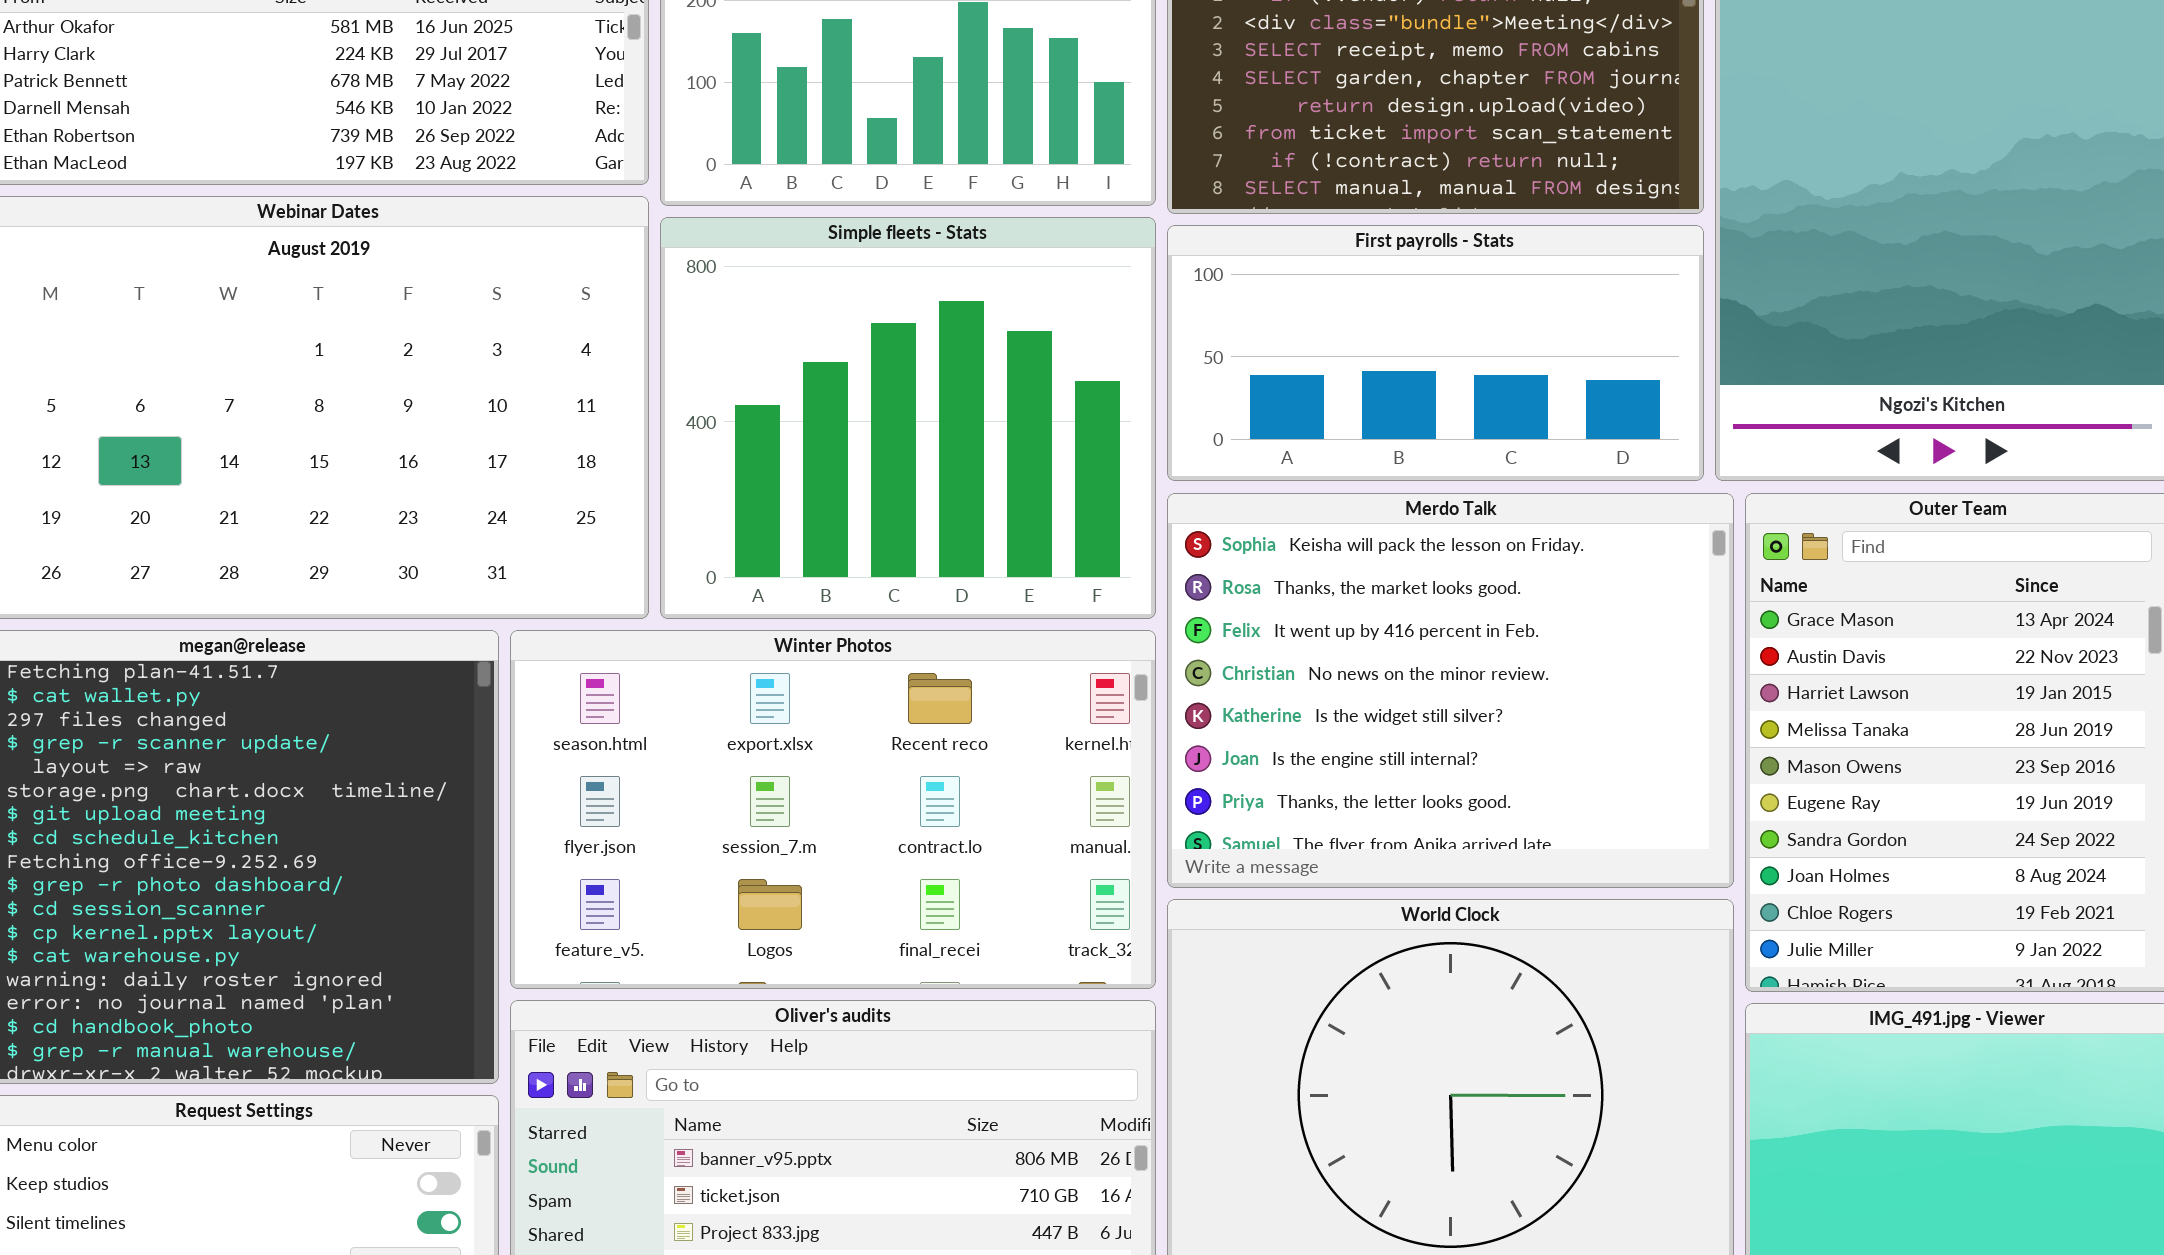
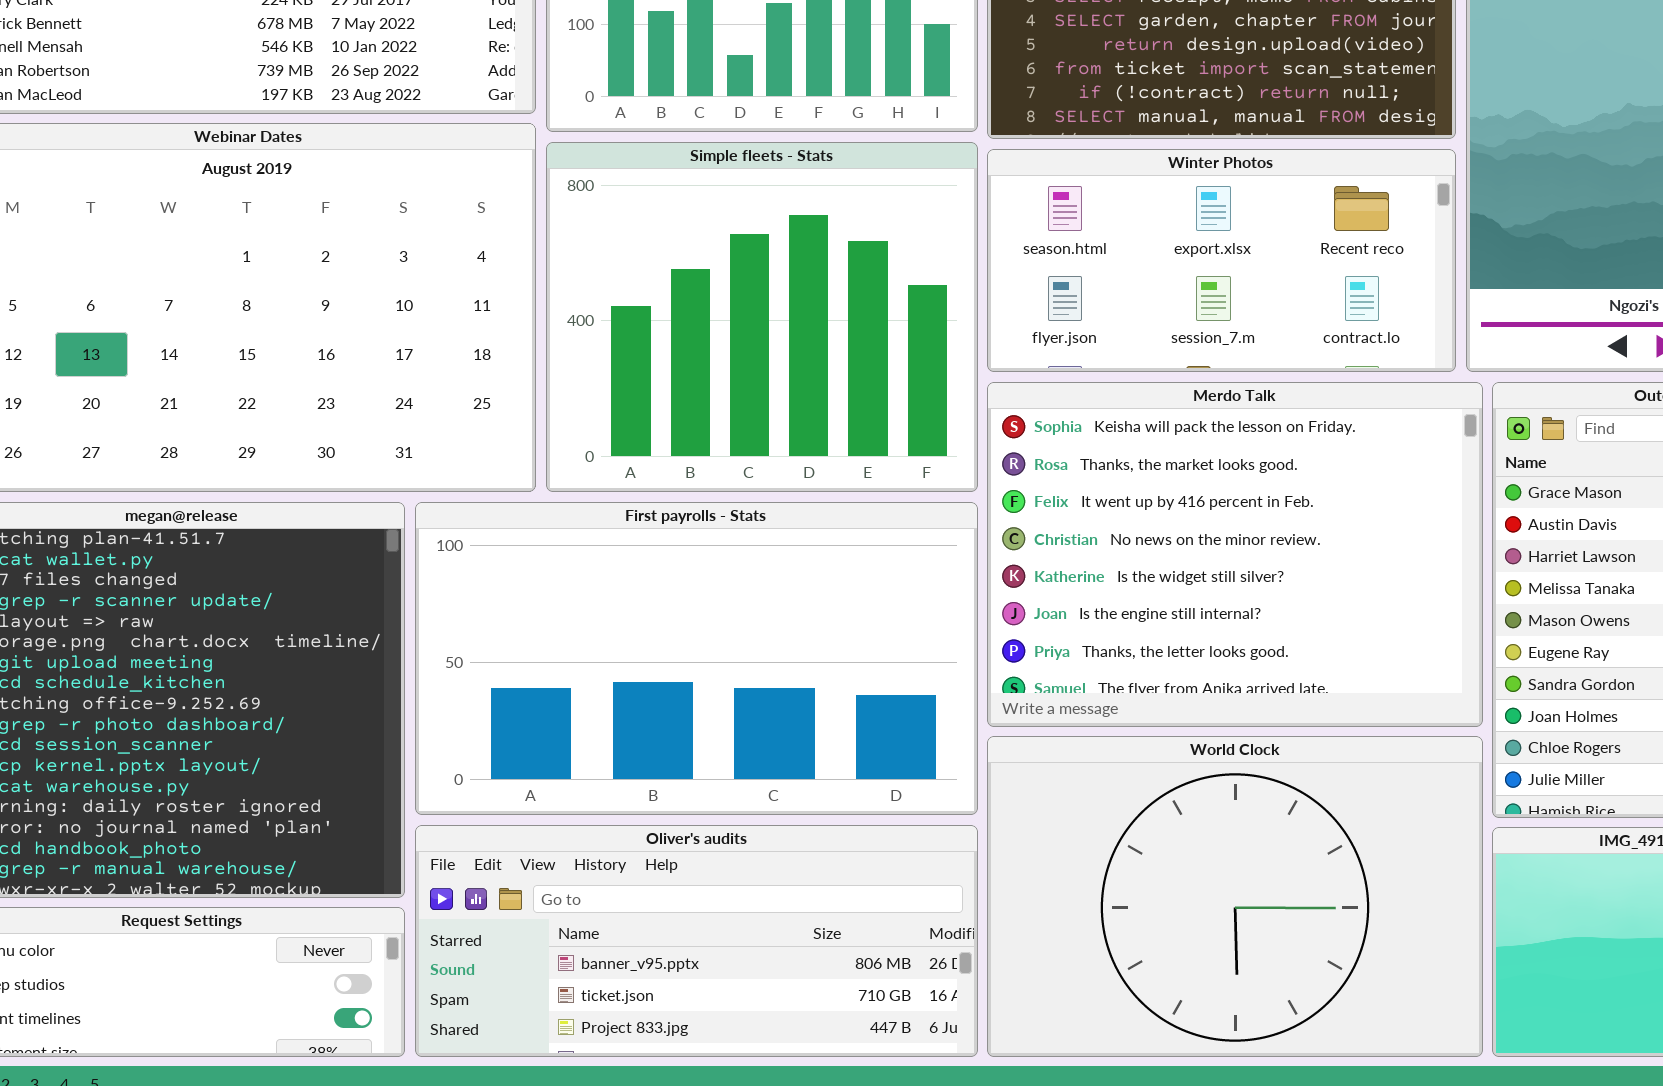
First payrolls - Stats: [1167,225,1704,481] -> [415,502,978,815], moved, resized
Winter Photos: [510,630,1156,989] -> [987,149,1456,372], moved, resized

